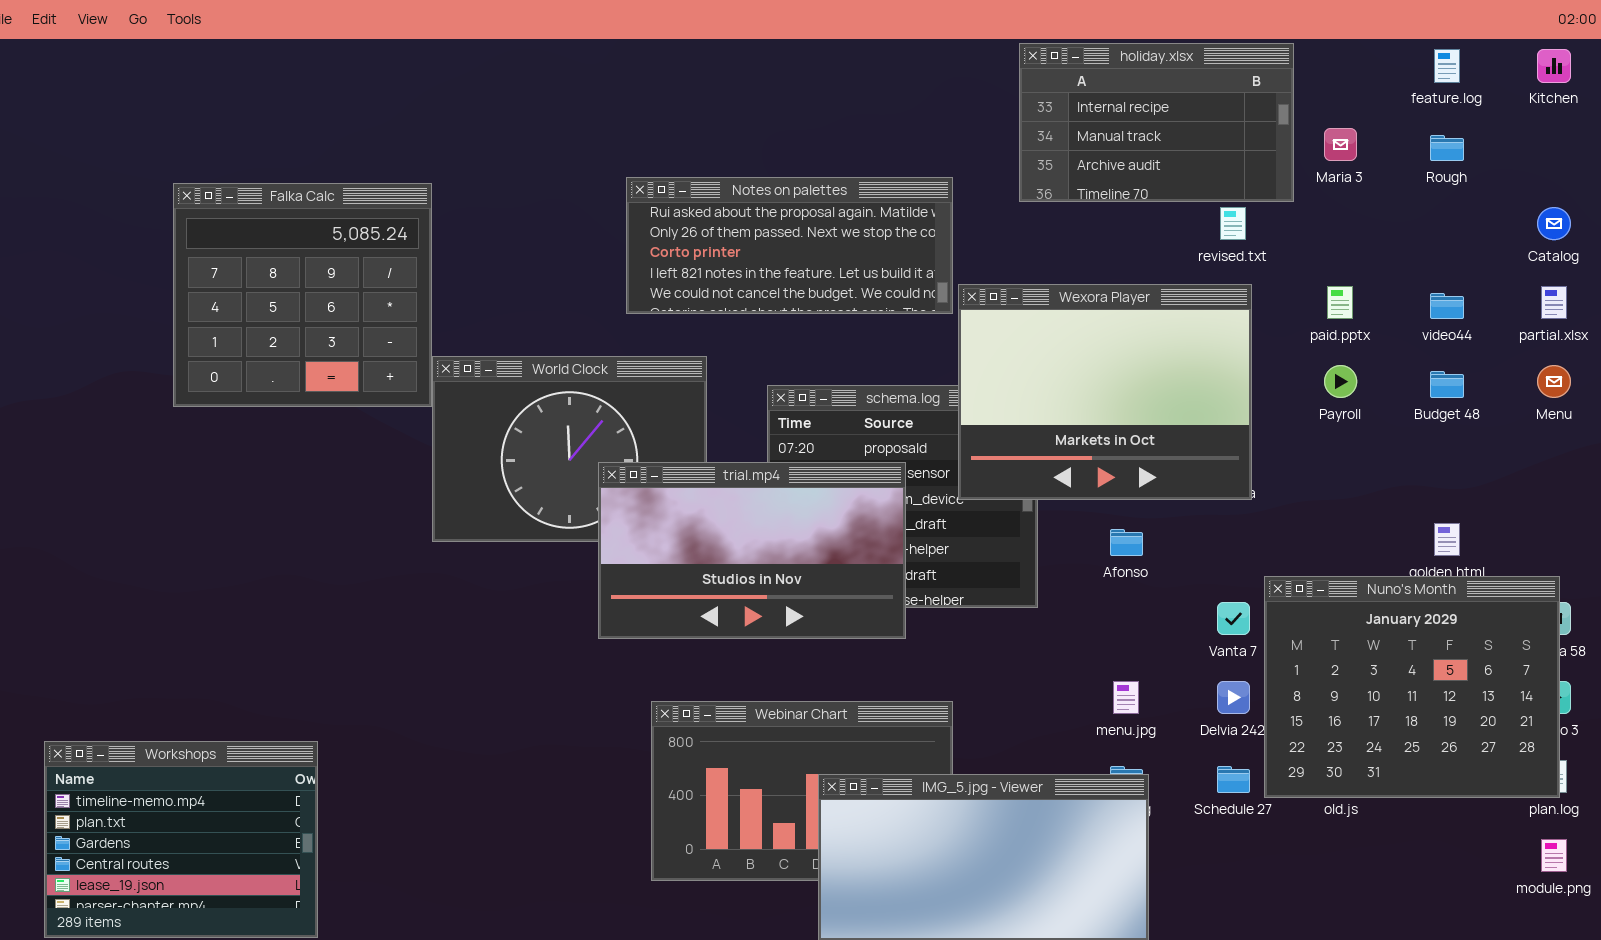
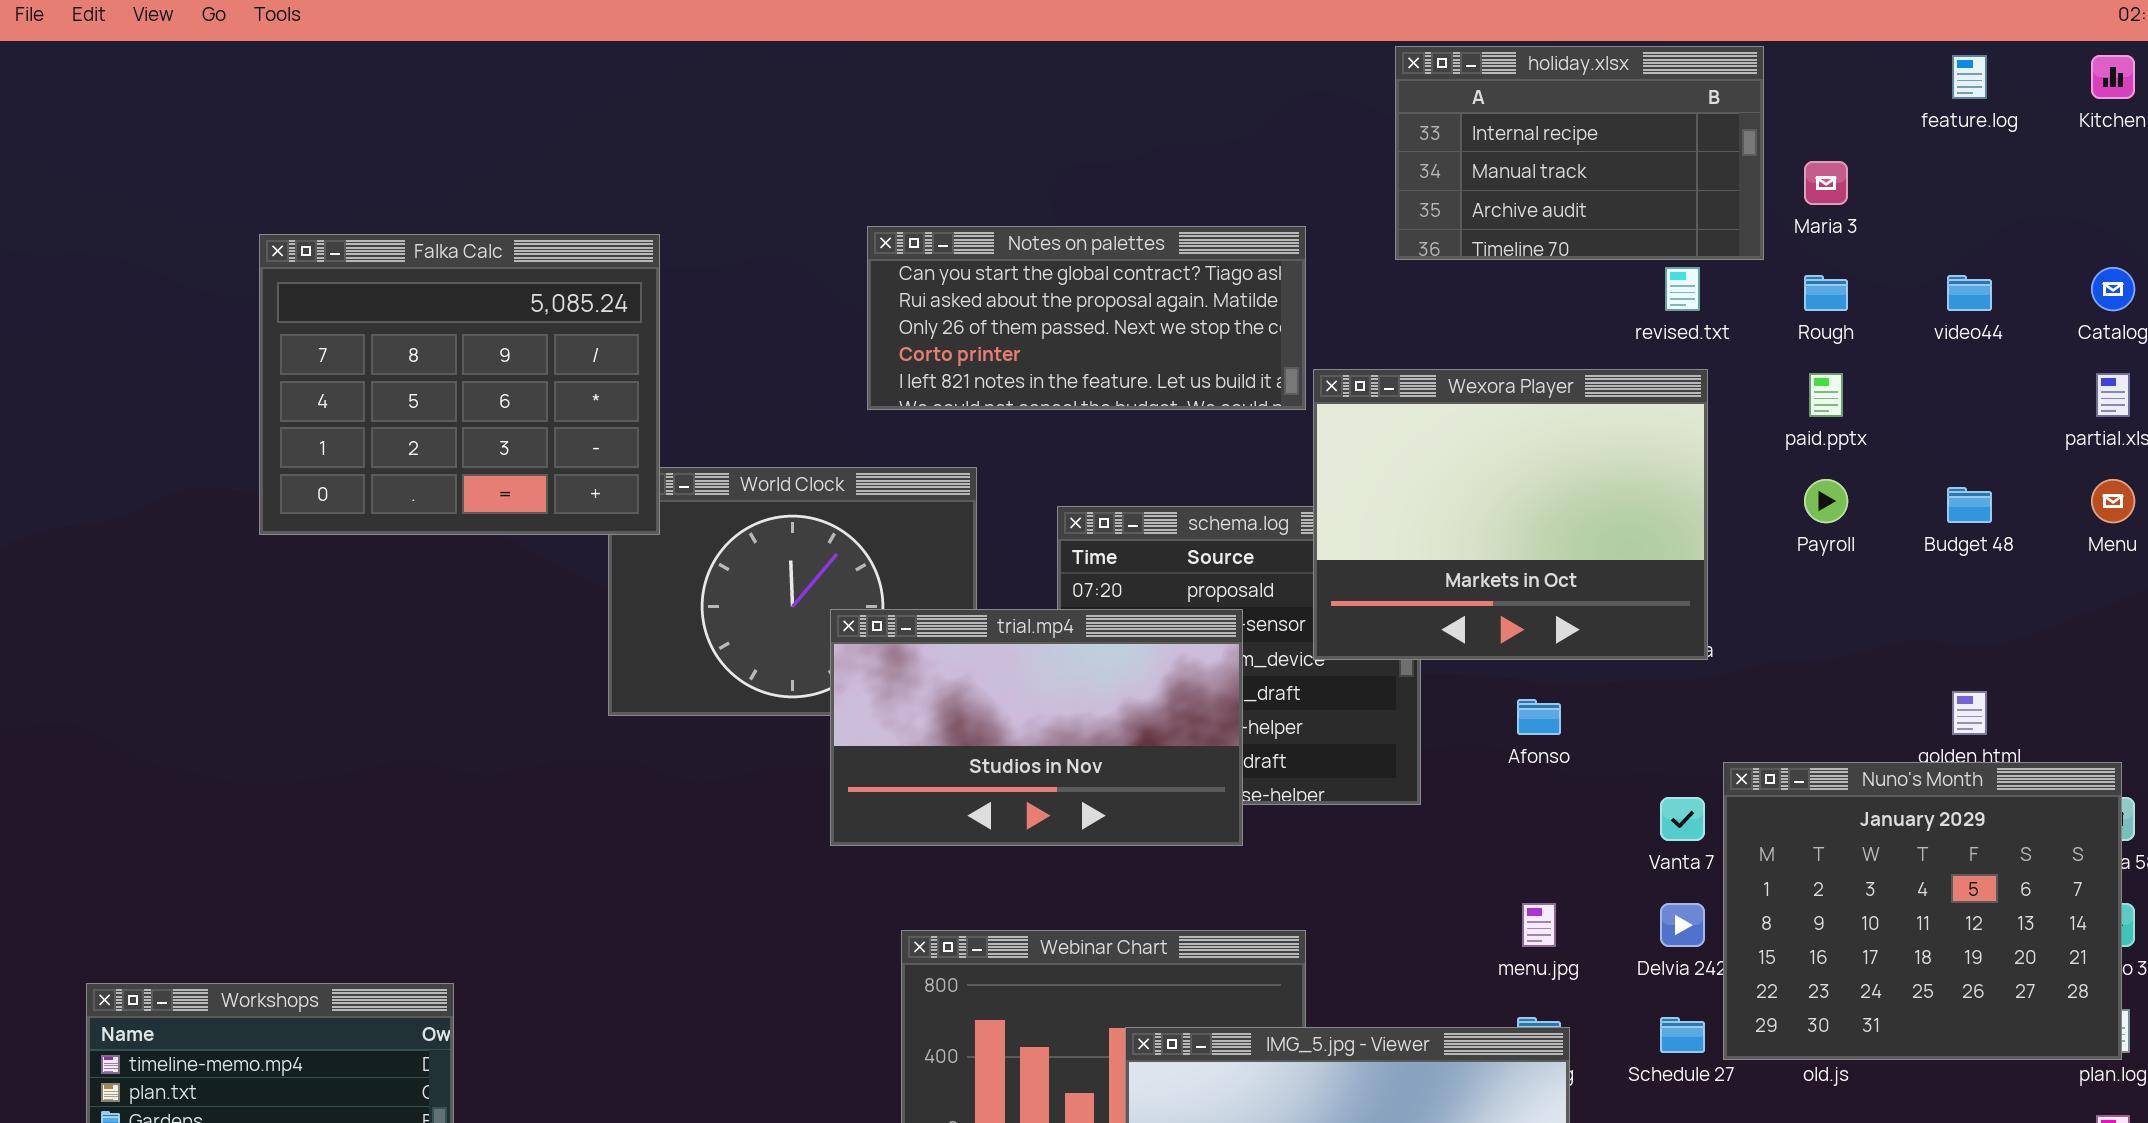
Rough: [1430,135,1464,161] -> [1804,275,1848,311], moved
Notes on palettes: [626,177,953,314] -> [867,226,1306,410], scrolled up 1 row
Falka Calc: [173,183,432,407] -> [259,234,660,535], resized
video44: [1430,293,1464,319] -> [1947,275,1992,311], moved

